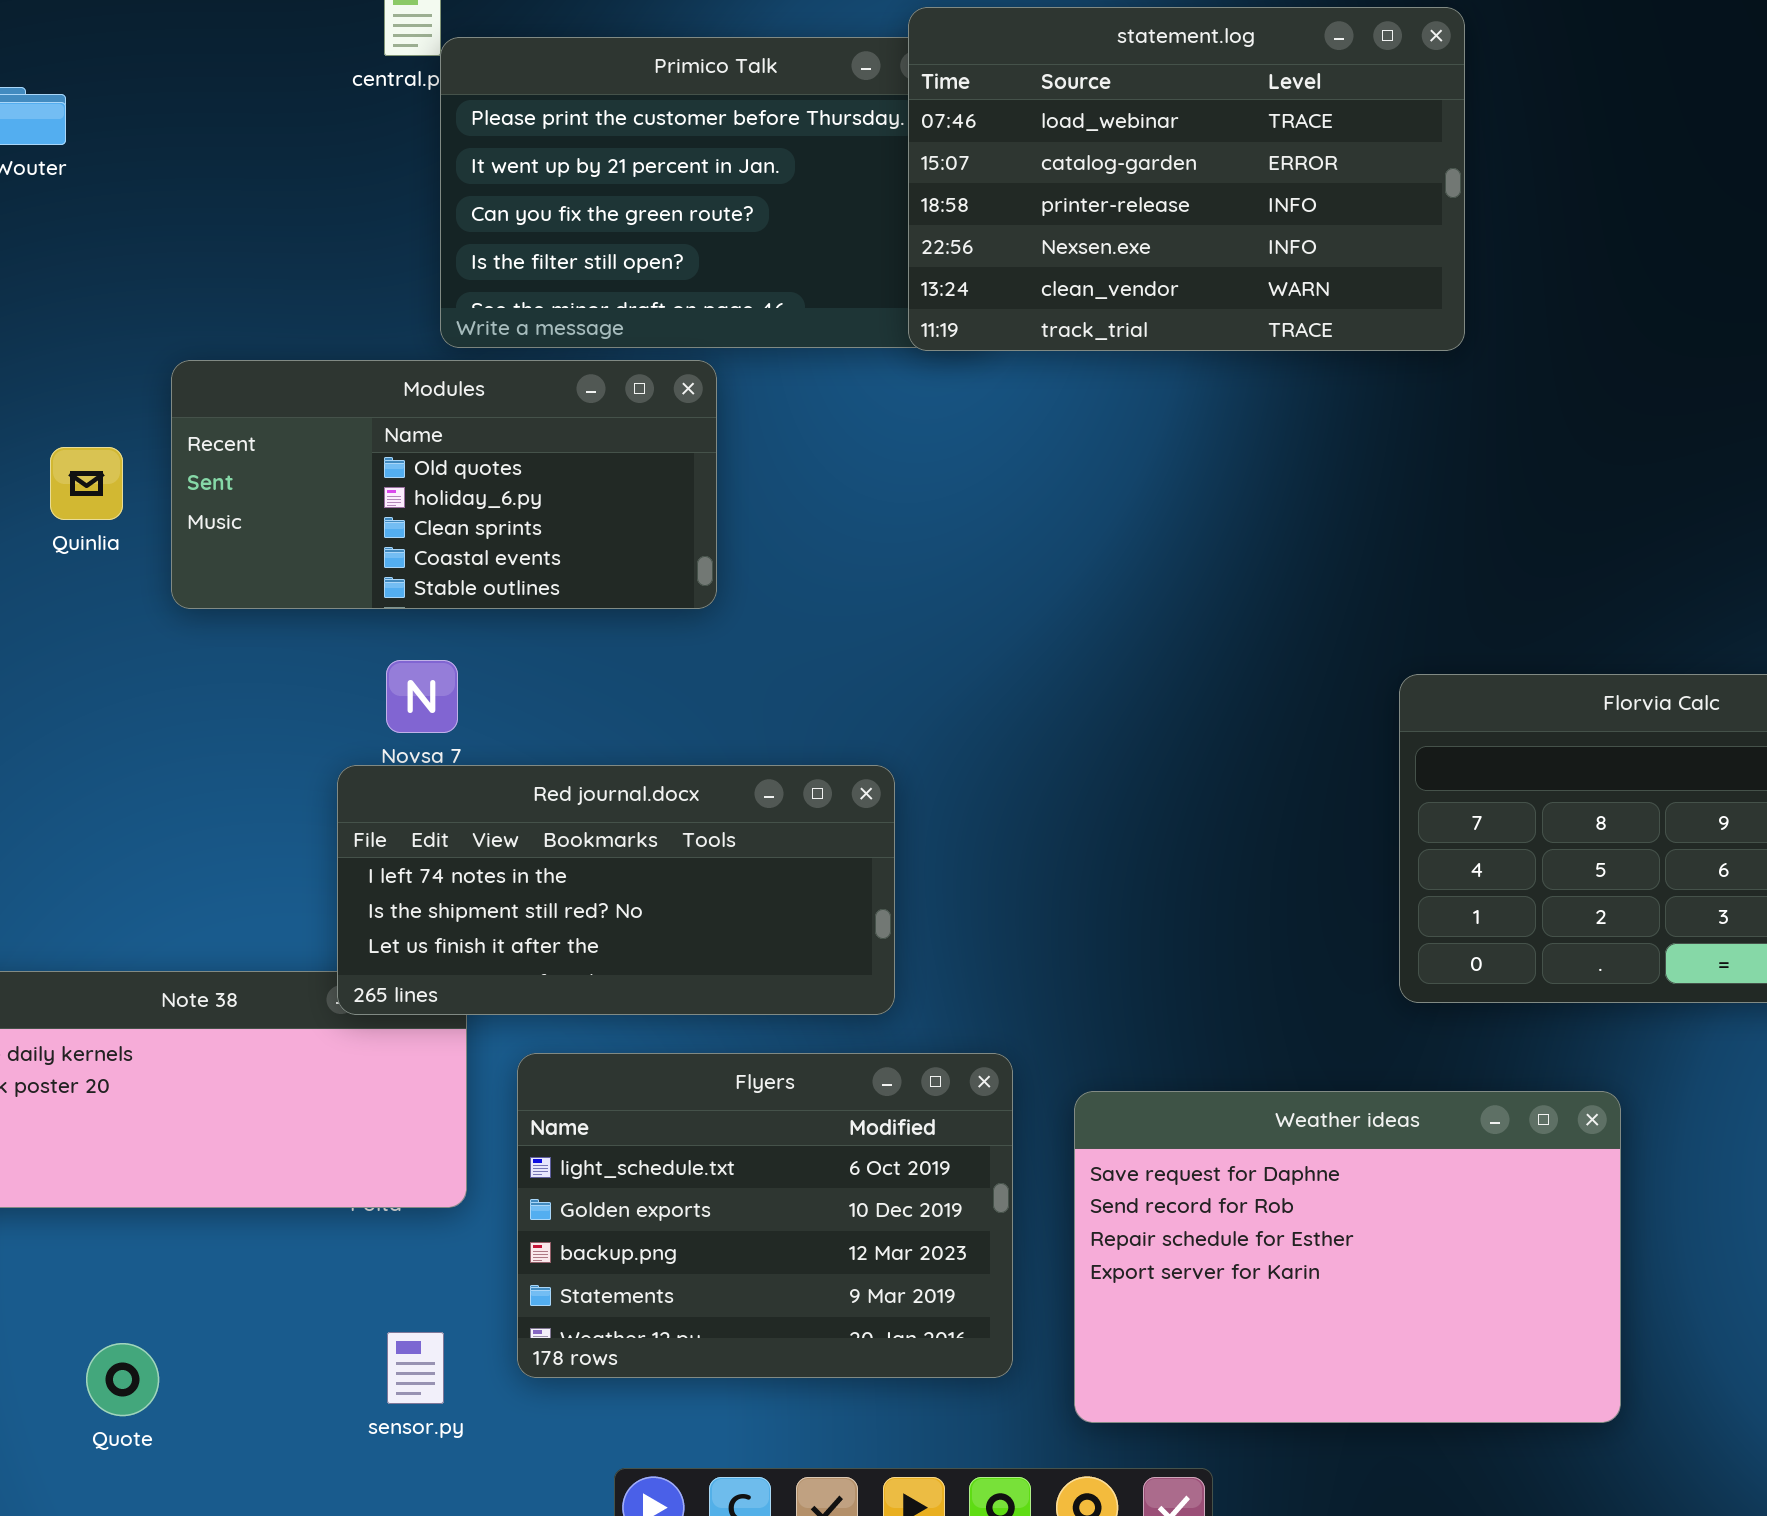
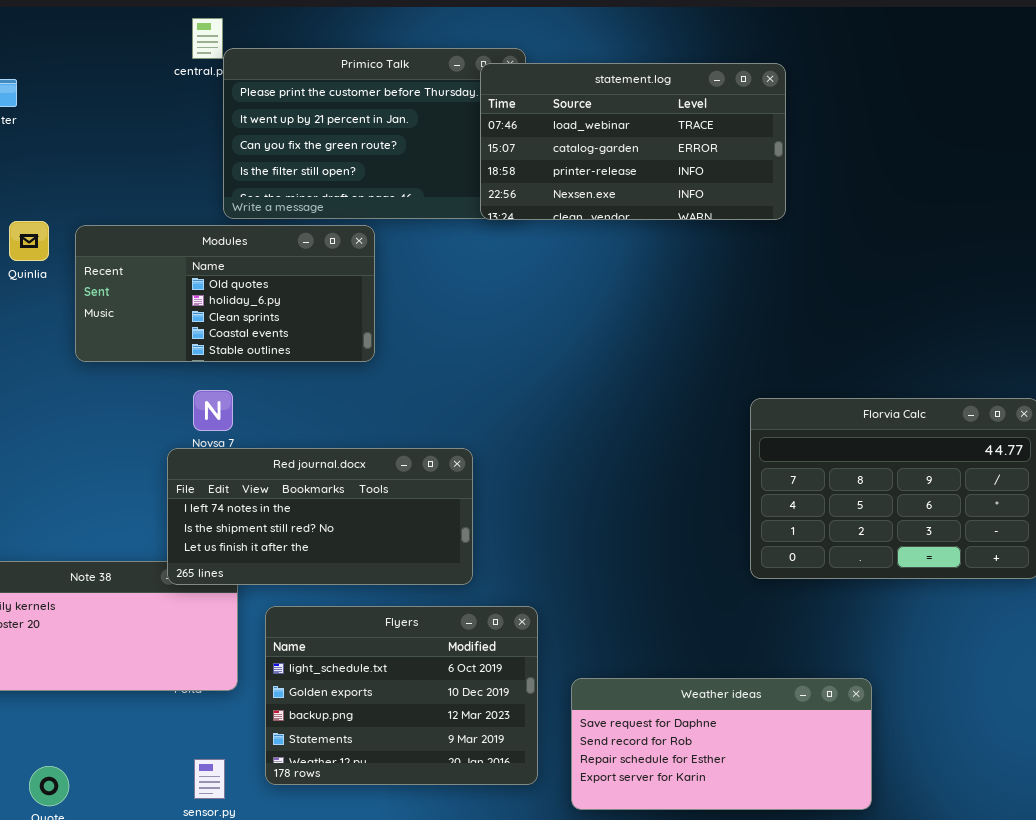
statement.log: [908,7,1465,351] -> [480,63,786,220], resized
Quinlia: [50,447,123,520] -> [9,221,49,261], moved
Weather ideas: [1074,1091,1621,1423] -> [571,678,872,810], resized

